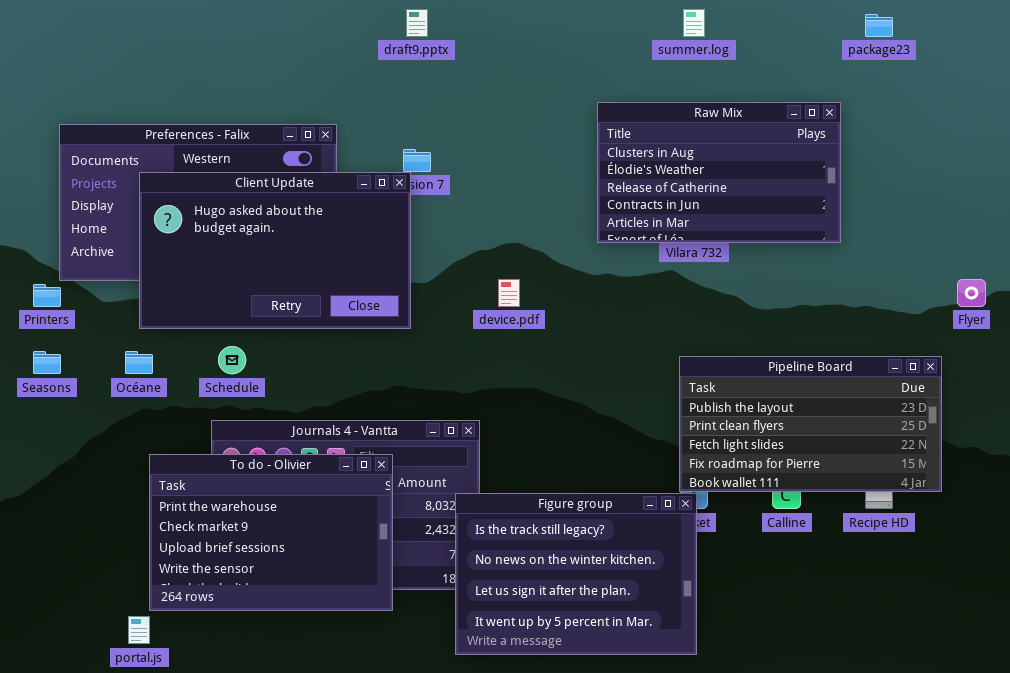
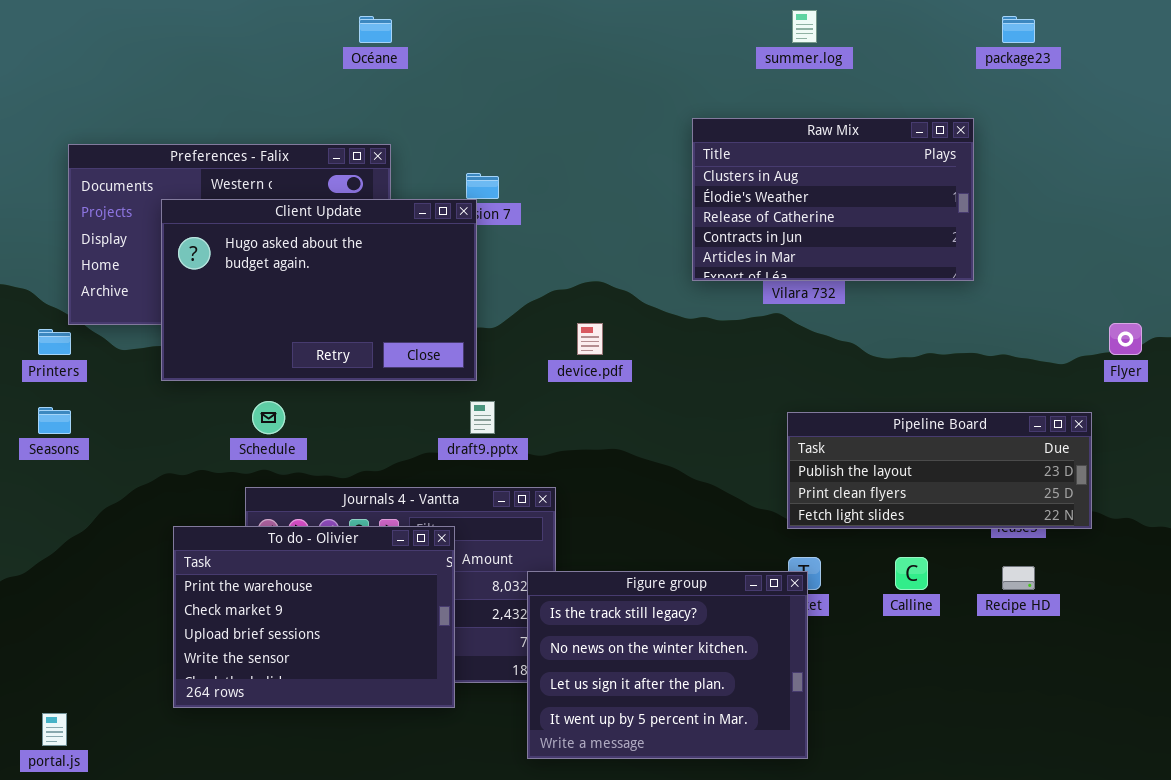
draft9.pptx: [406,9,428,37] -> [470,401,495,434], moved
Océane: [125,351,153,374] -> [359,16,392,43], moved
Pipeline Board: [679,356,942,492] -> [787,412,1092,529], resized
portal.js: [128,616,150,644] -> [42,713,67,746], moved

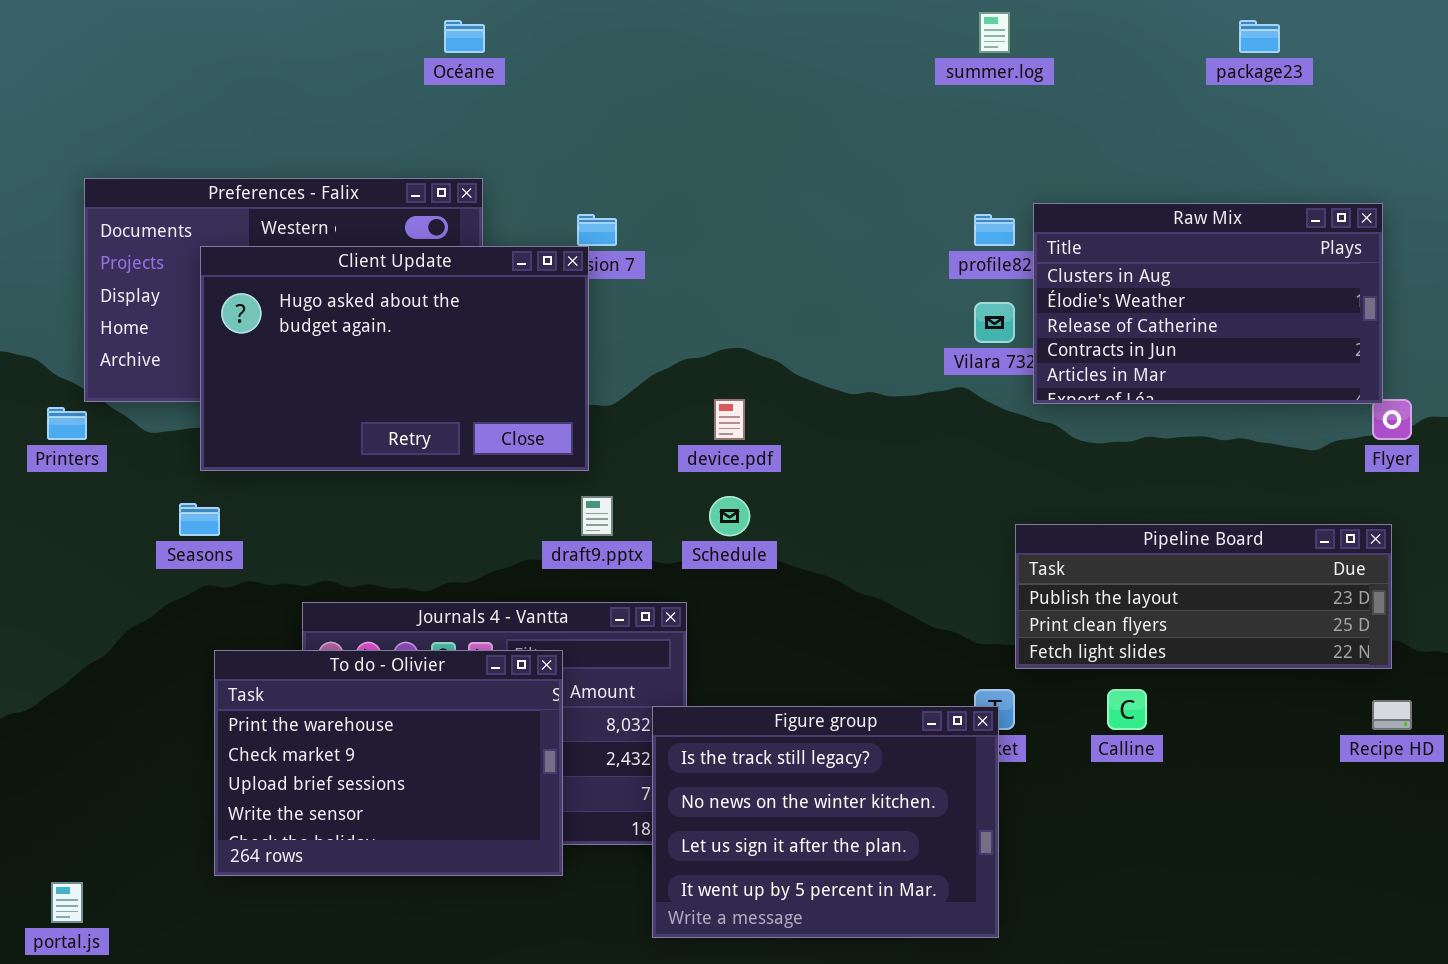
Raw Mix: [692,118,974,281] -> [1033,203,1383,404], moved
Schedule: [252,401,285,434] -> [709,496,750,536], moved
Seasons: [38,407,71,434] -> [179,503,220,536], moved
Pipeline Board: [787,412,1092,529] -> [1015,524,1392,669], moved
Recipe HD: [1002,566,1035,590] -> [1372,700,1412,730], moved

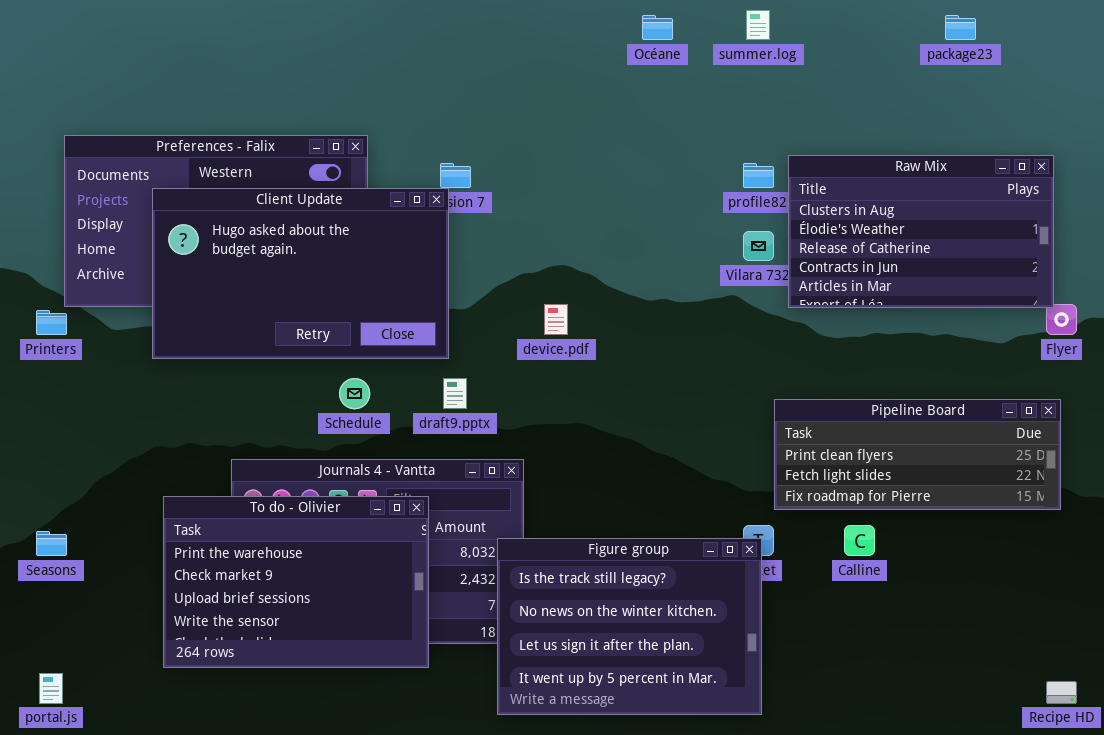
Océane: [444,20,485,53] -> [642,15,673,40], moved
Schedule: [709,496,750,536] -> [339,378,370,409], moved
Seasons: [179,503,220,536] -> [36,531,67,556], moved
Pipeline Board: [1015,524,1392,669] -> [774,399,1061,510], scrolled down 1 row
Recipe HD: [1372,700,1412,730] -> [1046,681,1077,704], moved

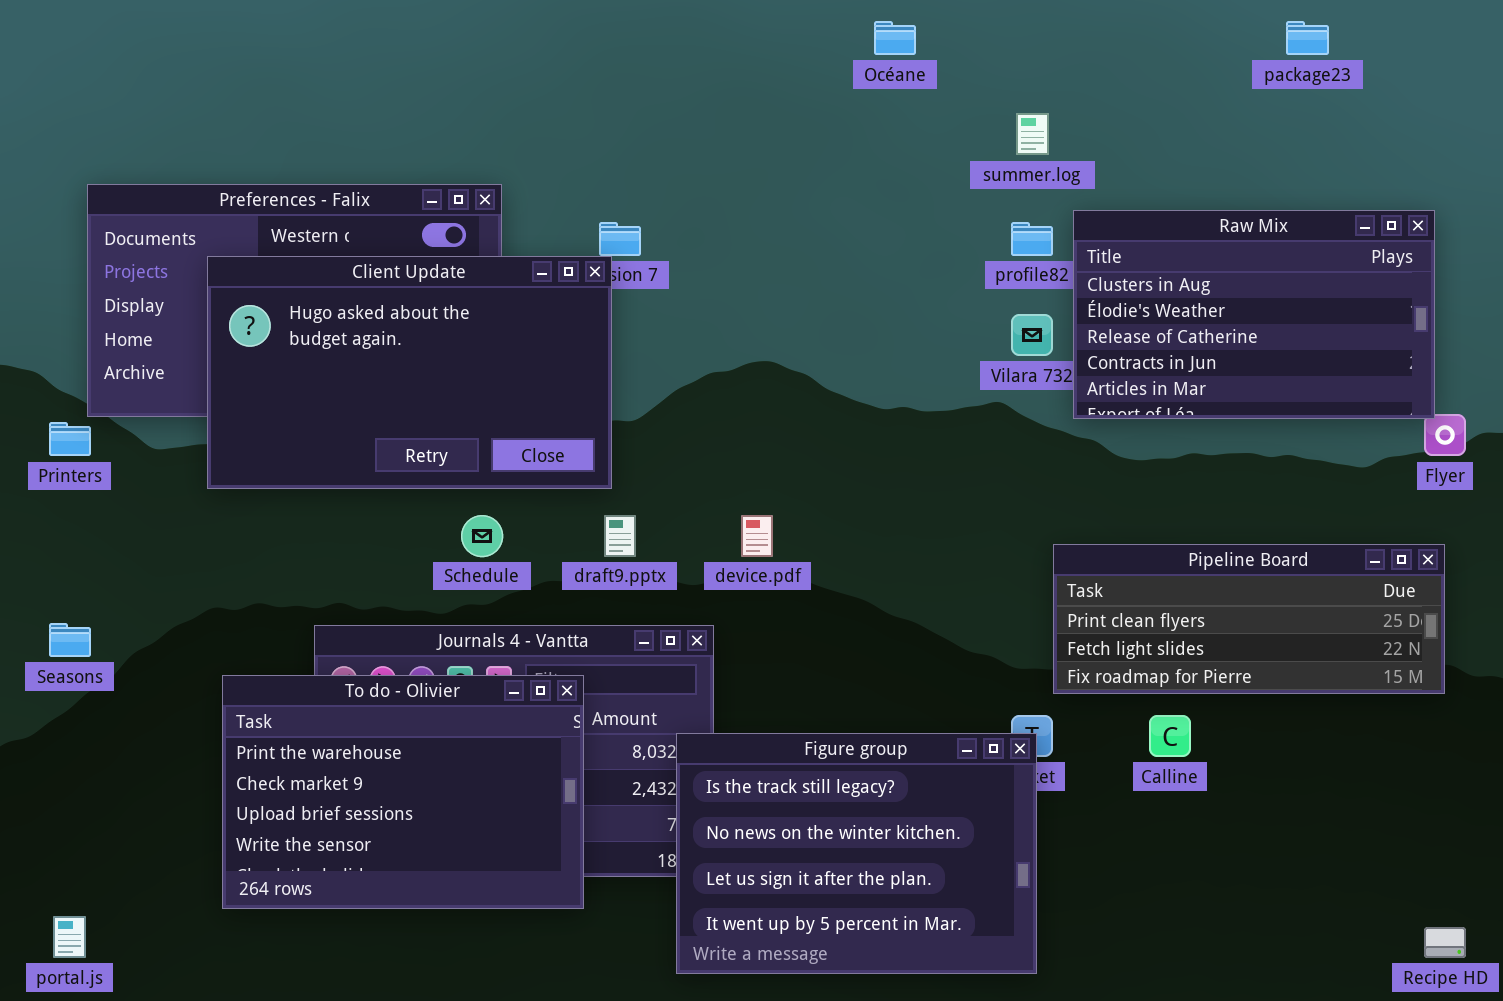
summer.log: [746,10,770,40] -> [1016,113,1049,155], moved
device.pdf: [544,304,568,335] -> [741,515,773,557], moved
Seasons: [36,531,67,556] -> [49,623,91,657], moved

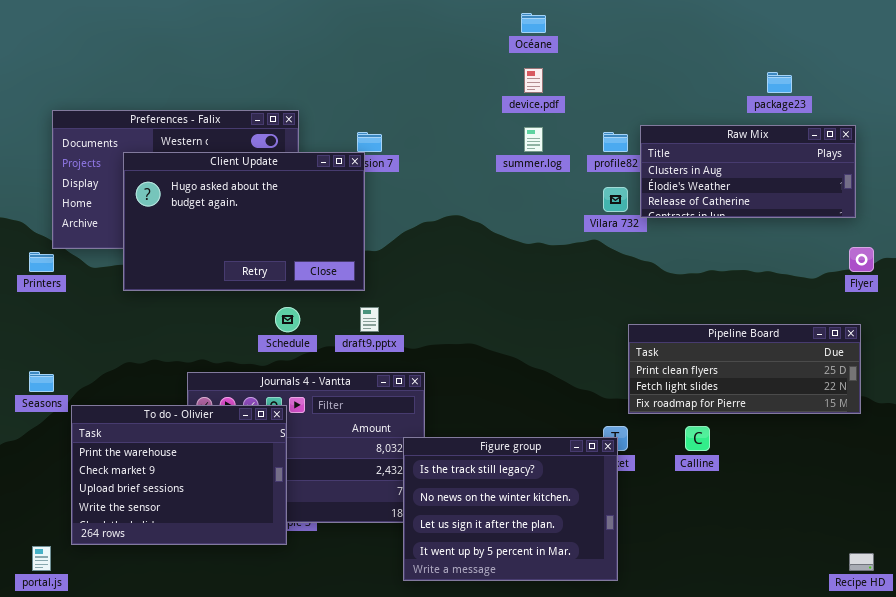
package23: [1286,21,1329,55] -> [767,72,792,93], moved
summer.log: [1016,113,1049,155] -> [524,127,543,152], moved
Raw Mix: [1073,210,1435,419] -> [640,125,856,218], resized
device.pdf: [741,515,773,557] -> [524,68,543,93], moved
To do - Olivier: [222,675,584,909] -> [71,405,287,545], moved

